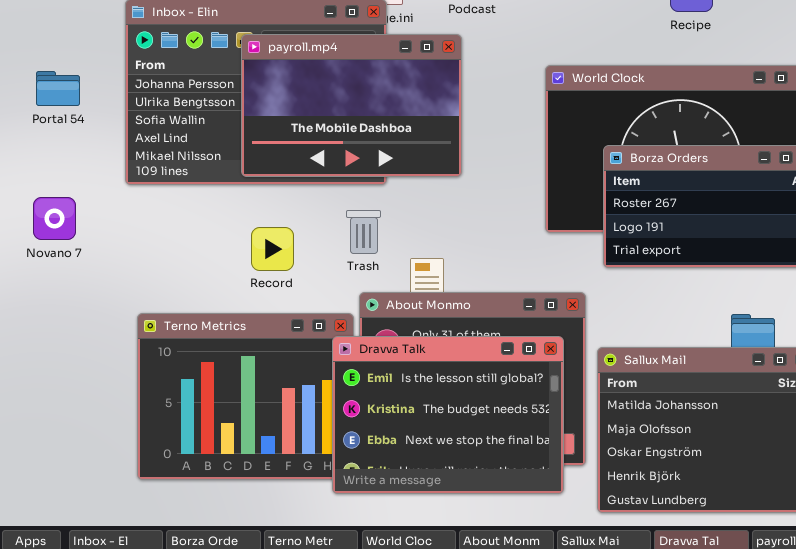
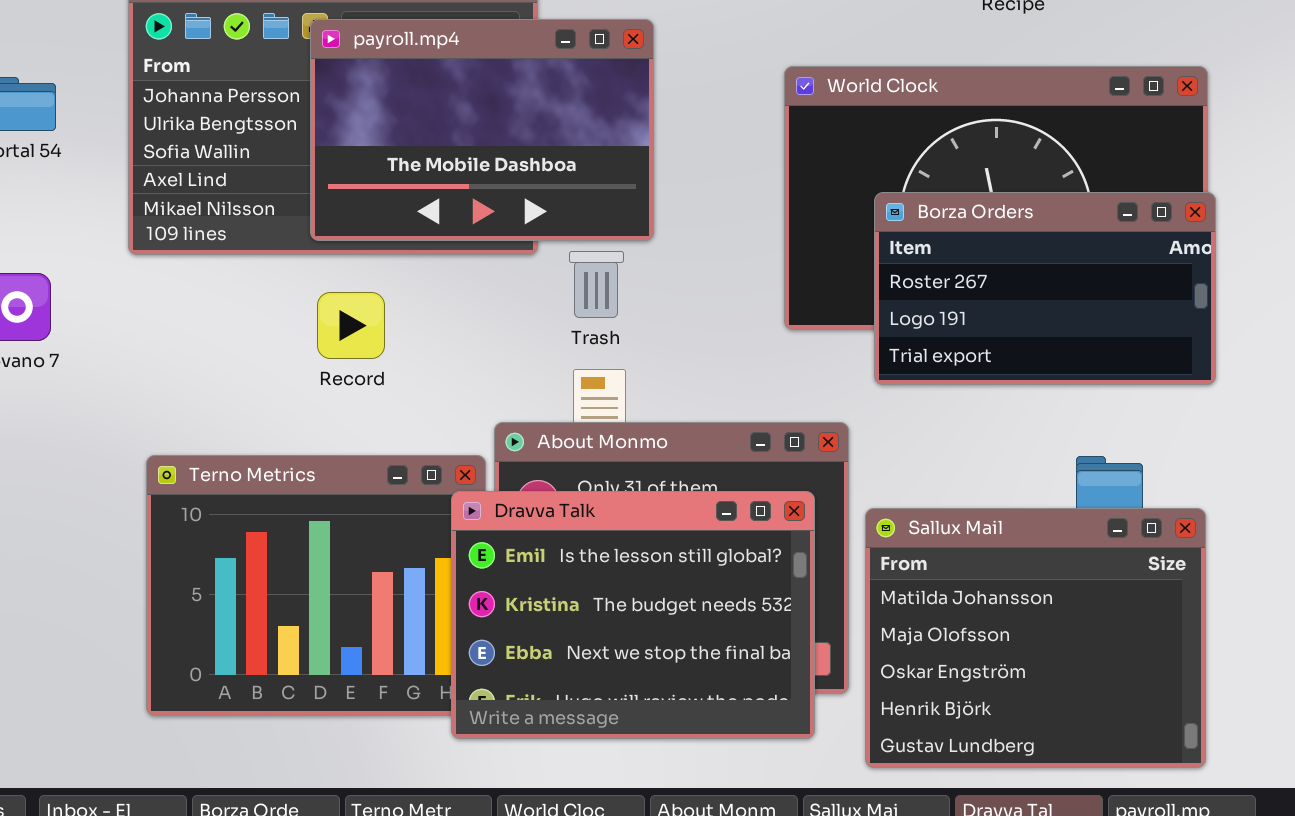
Trash: [346,210,381,254] -> [569,251,624,318], moved
Record: [251,227,294,271] -> [317,292,385,359], moved

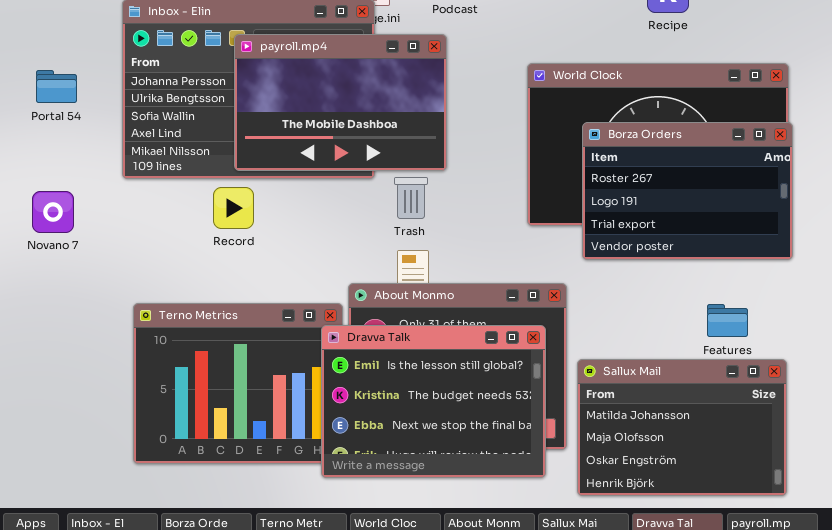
Borza Orders: [874,192,1216,385] -> [582,122,793,260], resized
Record: [317,292,385,359] -> [213,187,254,229], moved
Sallux Mail: [865,508,1206,768] -> [577,359,787,496], resized

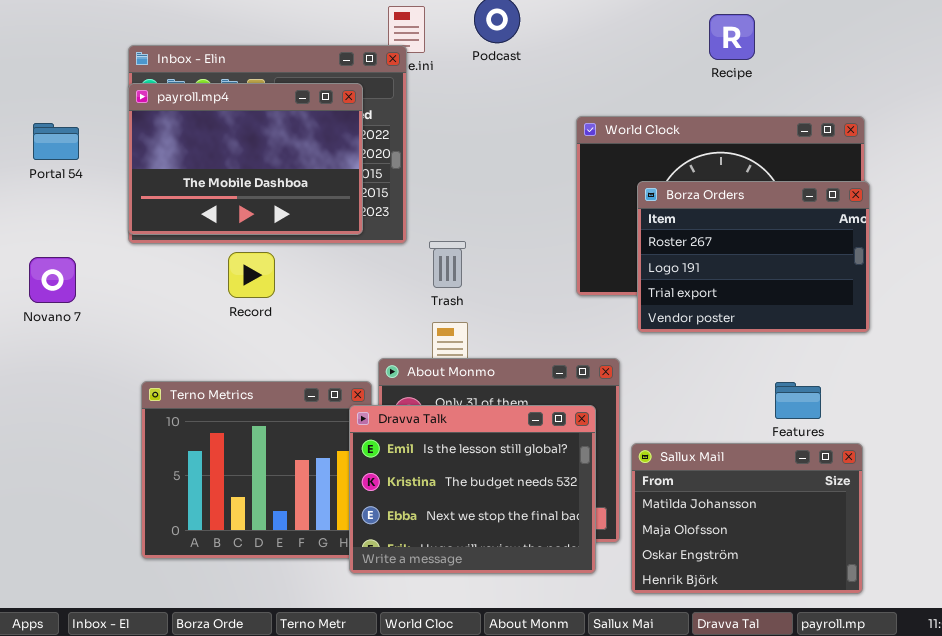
payroll.mp4: [234,34,447,171] -> [128,83,363,235], moved

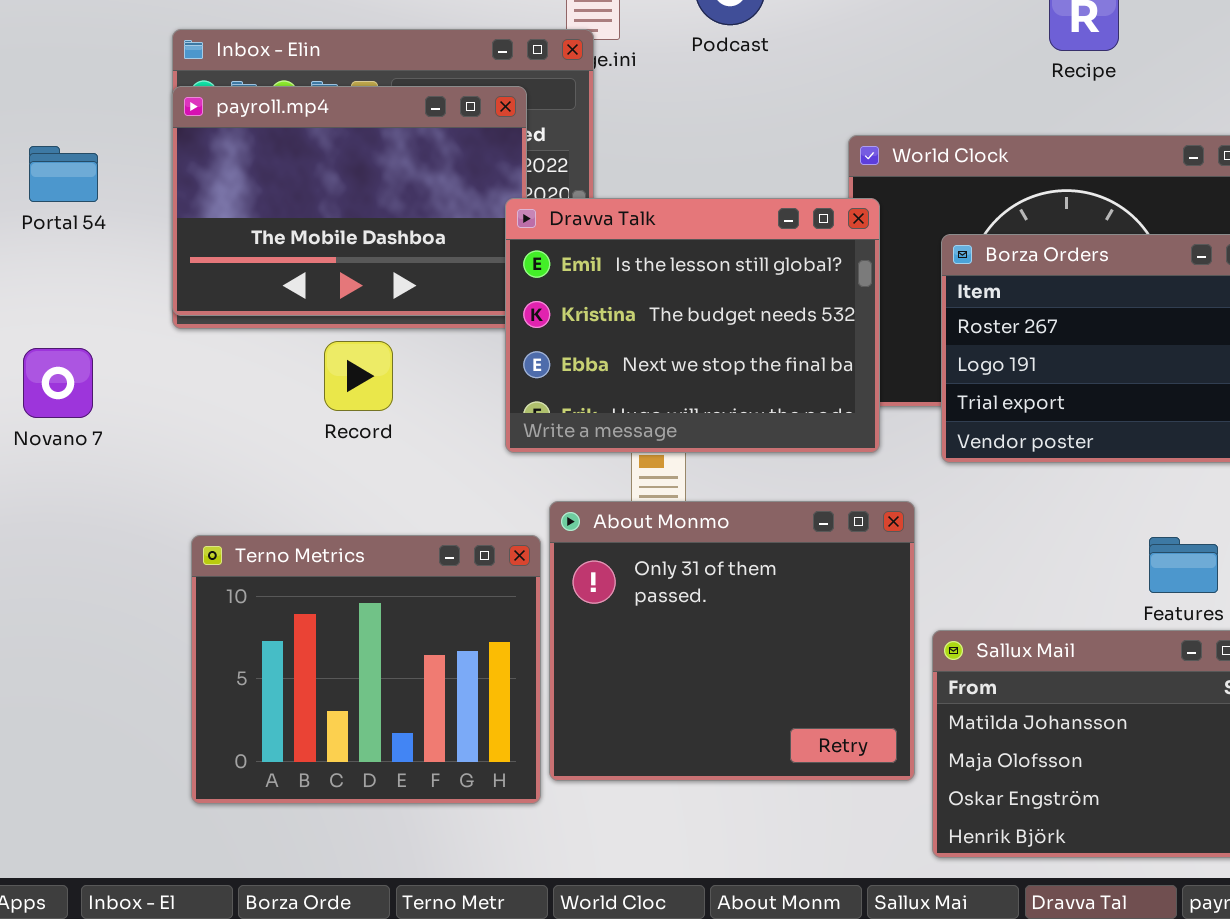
Dravva Talk: [349,405,596,574] -> [505,198,880,453], moved

